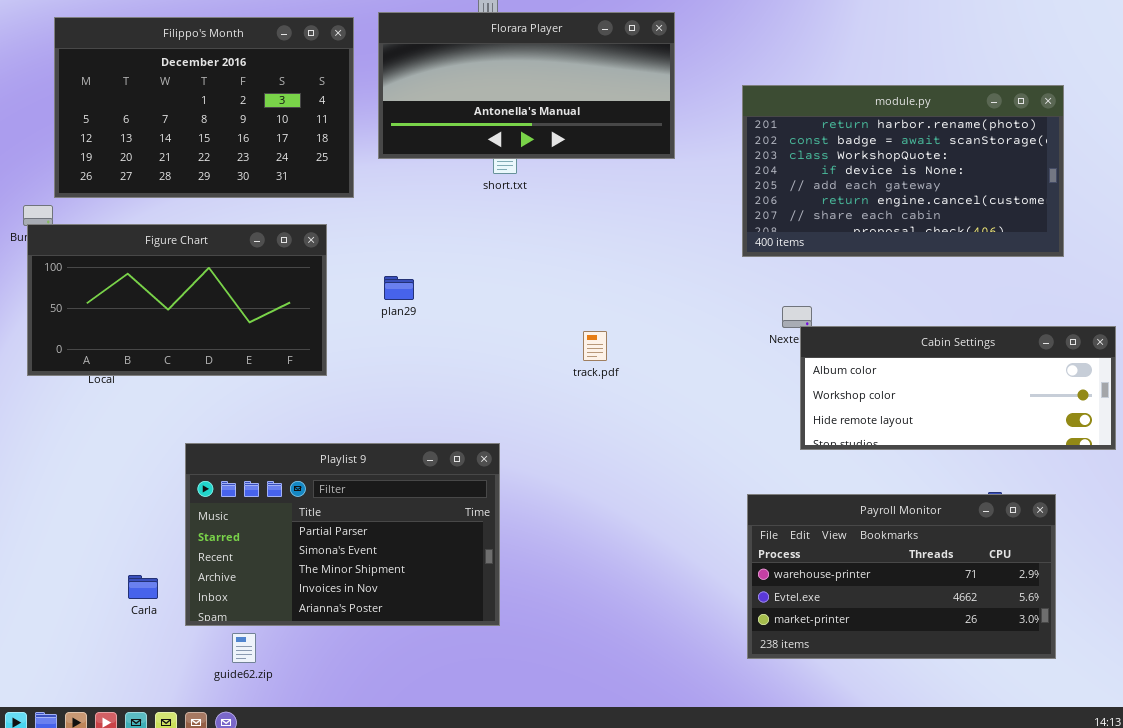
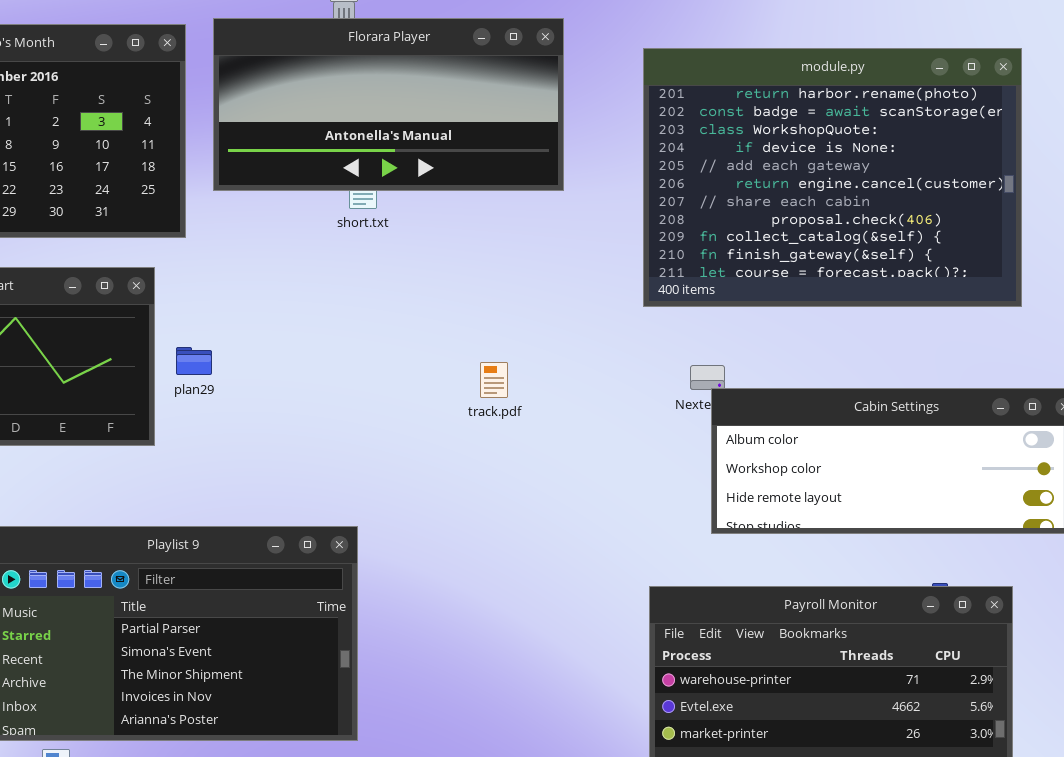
module.py: [742,85,1064,257] -> [643,48,1022,307], resized
plan29: [384,276,414,300] -> [176,347,212,375], moved
track.pdf: [583,331,607,361] -> [480,362,508,398], moved

